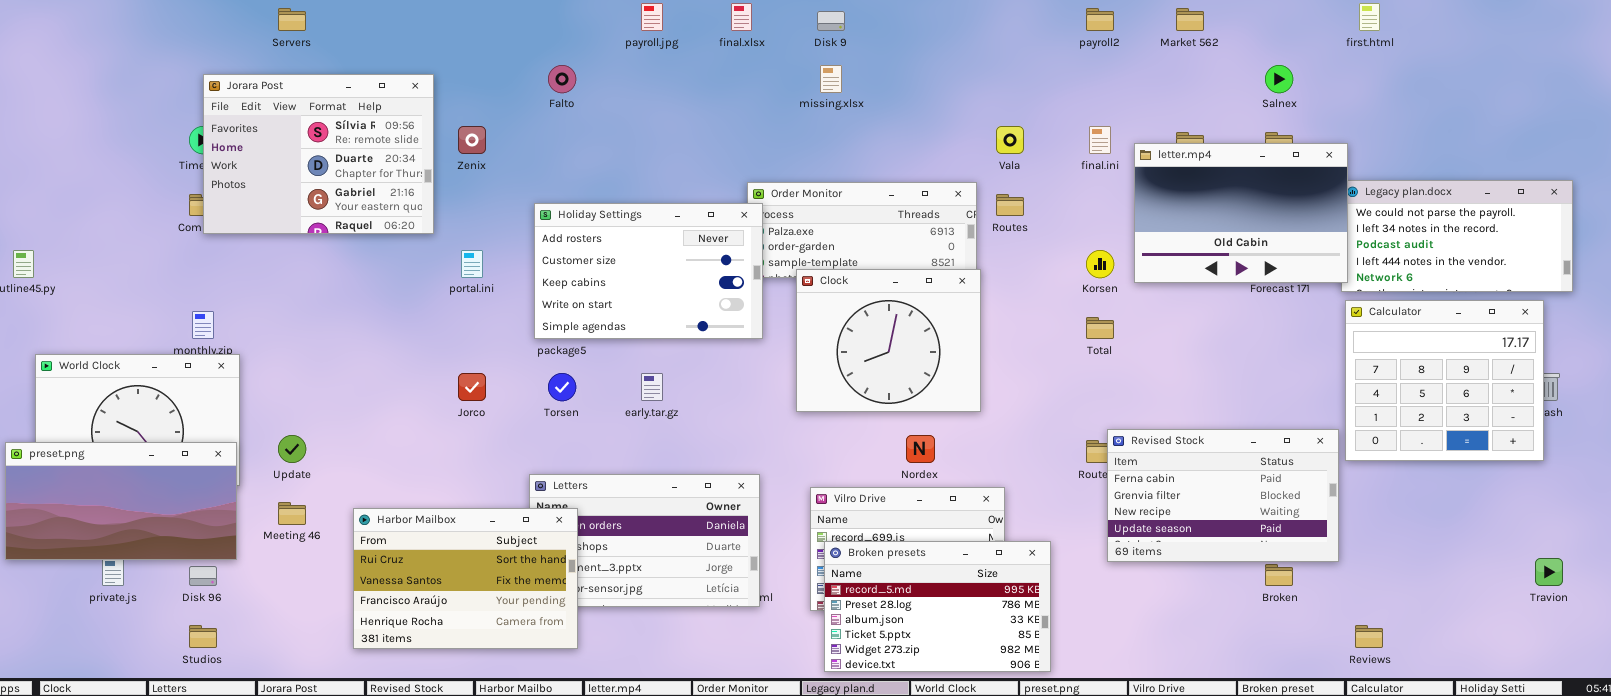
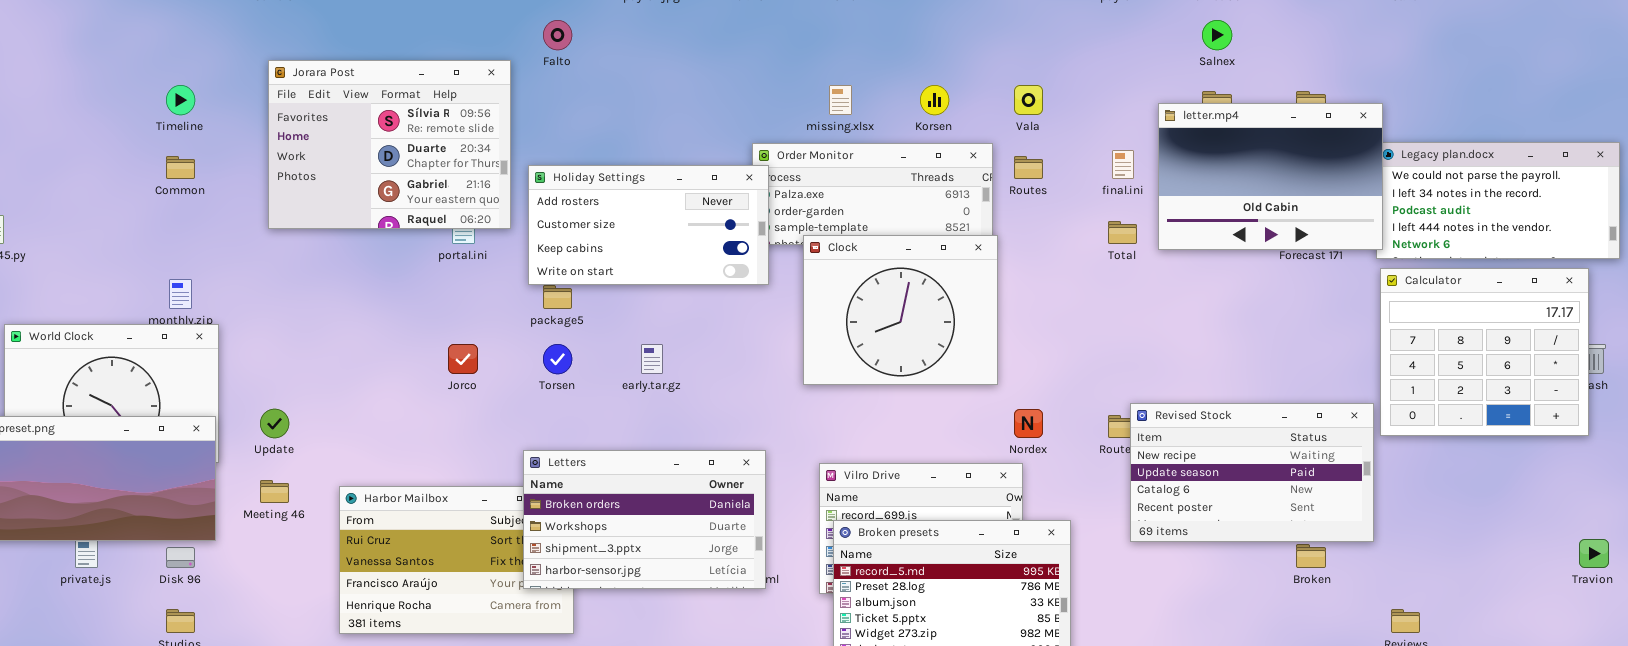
missing.xlsx: [820,65,842,93] -> [829,85,852,115], moved
Salnex: [1265,65,1293,93] -> [1202,20,1232,50], moved
Jorara Post: [203,74,434,234] -> [268,60,511,229], moved
final.ini: [1089,126,1111,154] -> [1112,150,1134,179], moved
Holiday Settings: [534,203,763,339] -> [528,165,769,285], resized
Korsen: [1086,250,1114,278] -> [920,85,949,115], moved
Total: [1086,317,1114,339] -> [1108,221,1137,244], moved
Revised Stock: [1107,429,1339,562] -> [1130,403,1374,542], scrolled down 2 rows
Nordex: [906,435,935,463] -> [1014,409,1043,438], moved
Letters: [529,474,760,607] -> [523,450,766,589], raised

